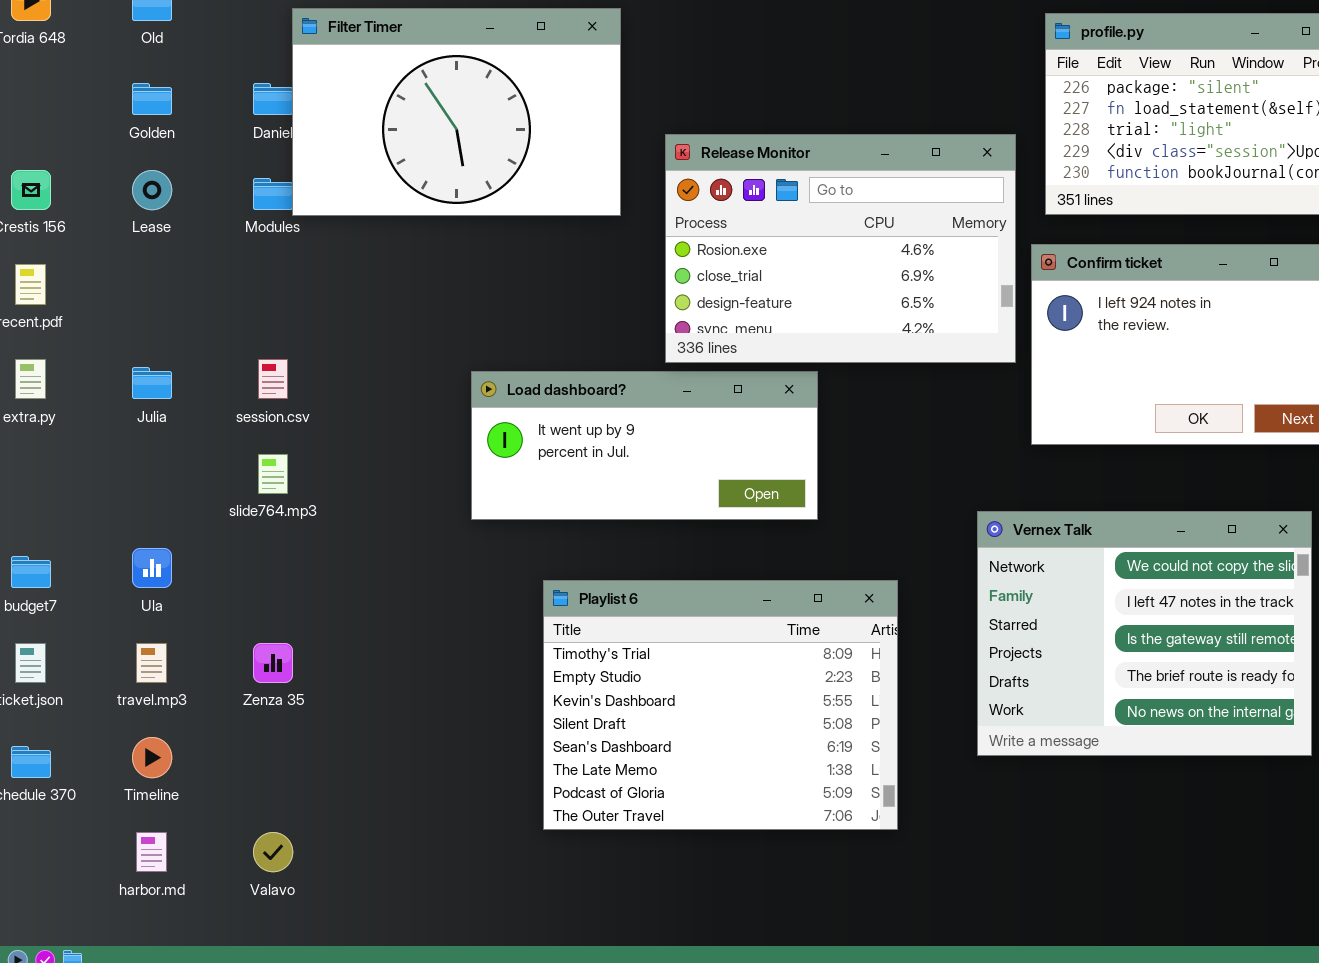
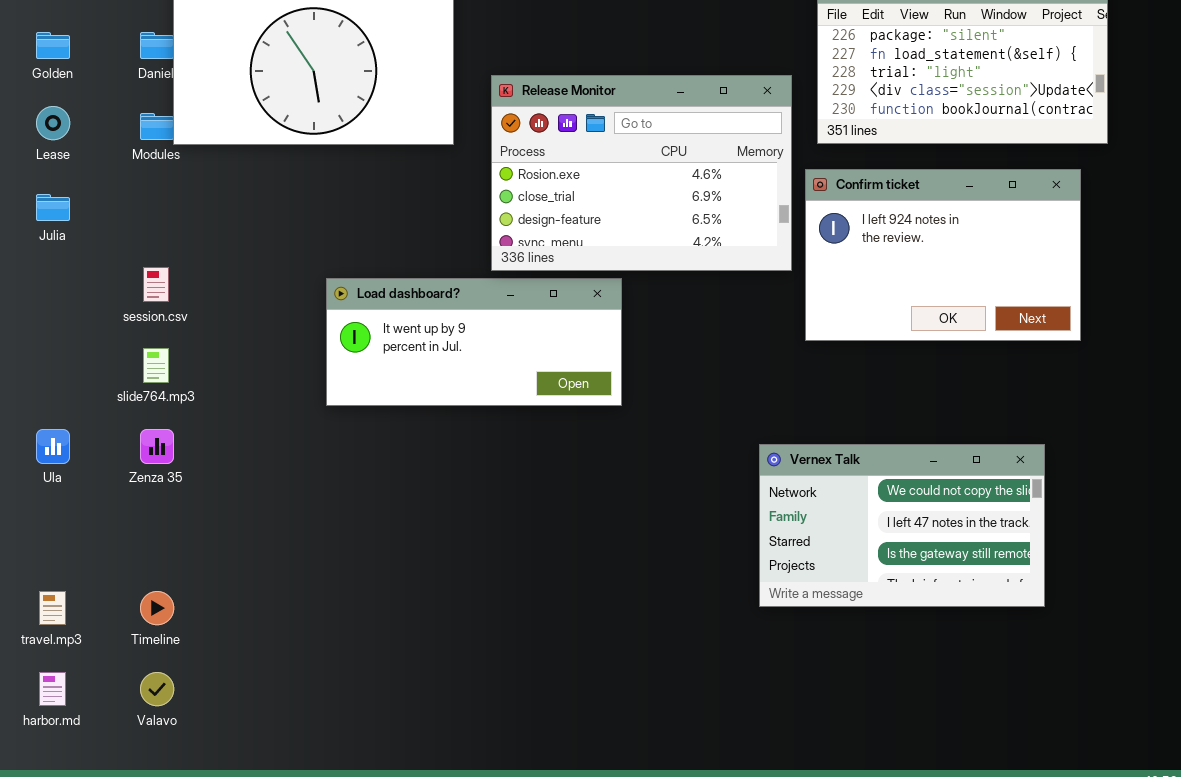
Julia: [132,367,172,399] -> [36,194,70,221], moved
Vernex Talk: [977,511,1312,756] -> [759,444,1045,607], resized
Playlist 6: [543,580,898,830] -> none, closed
travel.mp3: [136,643,167,683] -> [39,591,66,625], moved
Zenza 35: [253,643,293,683] -> [140,429,174,464], moved
Timeline: [132,737,172,778] -> [140,591,174,625], moved

